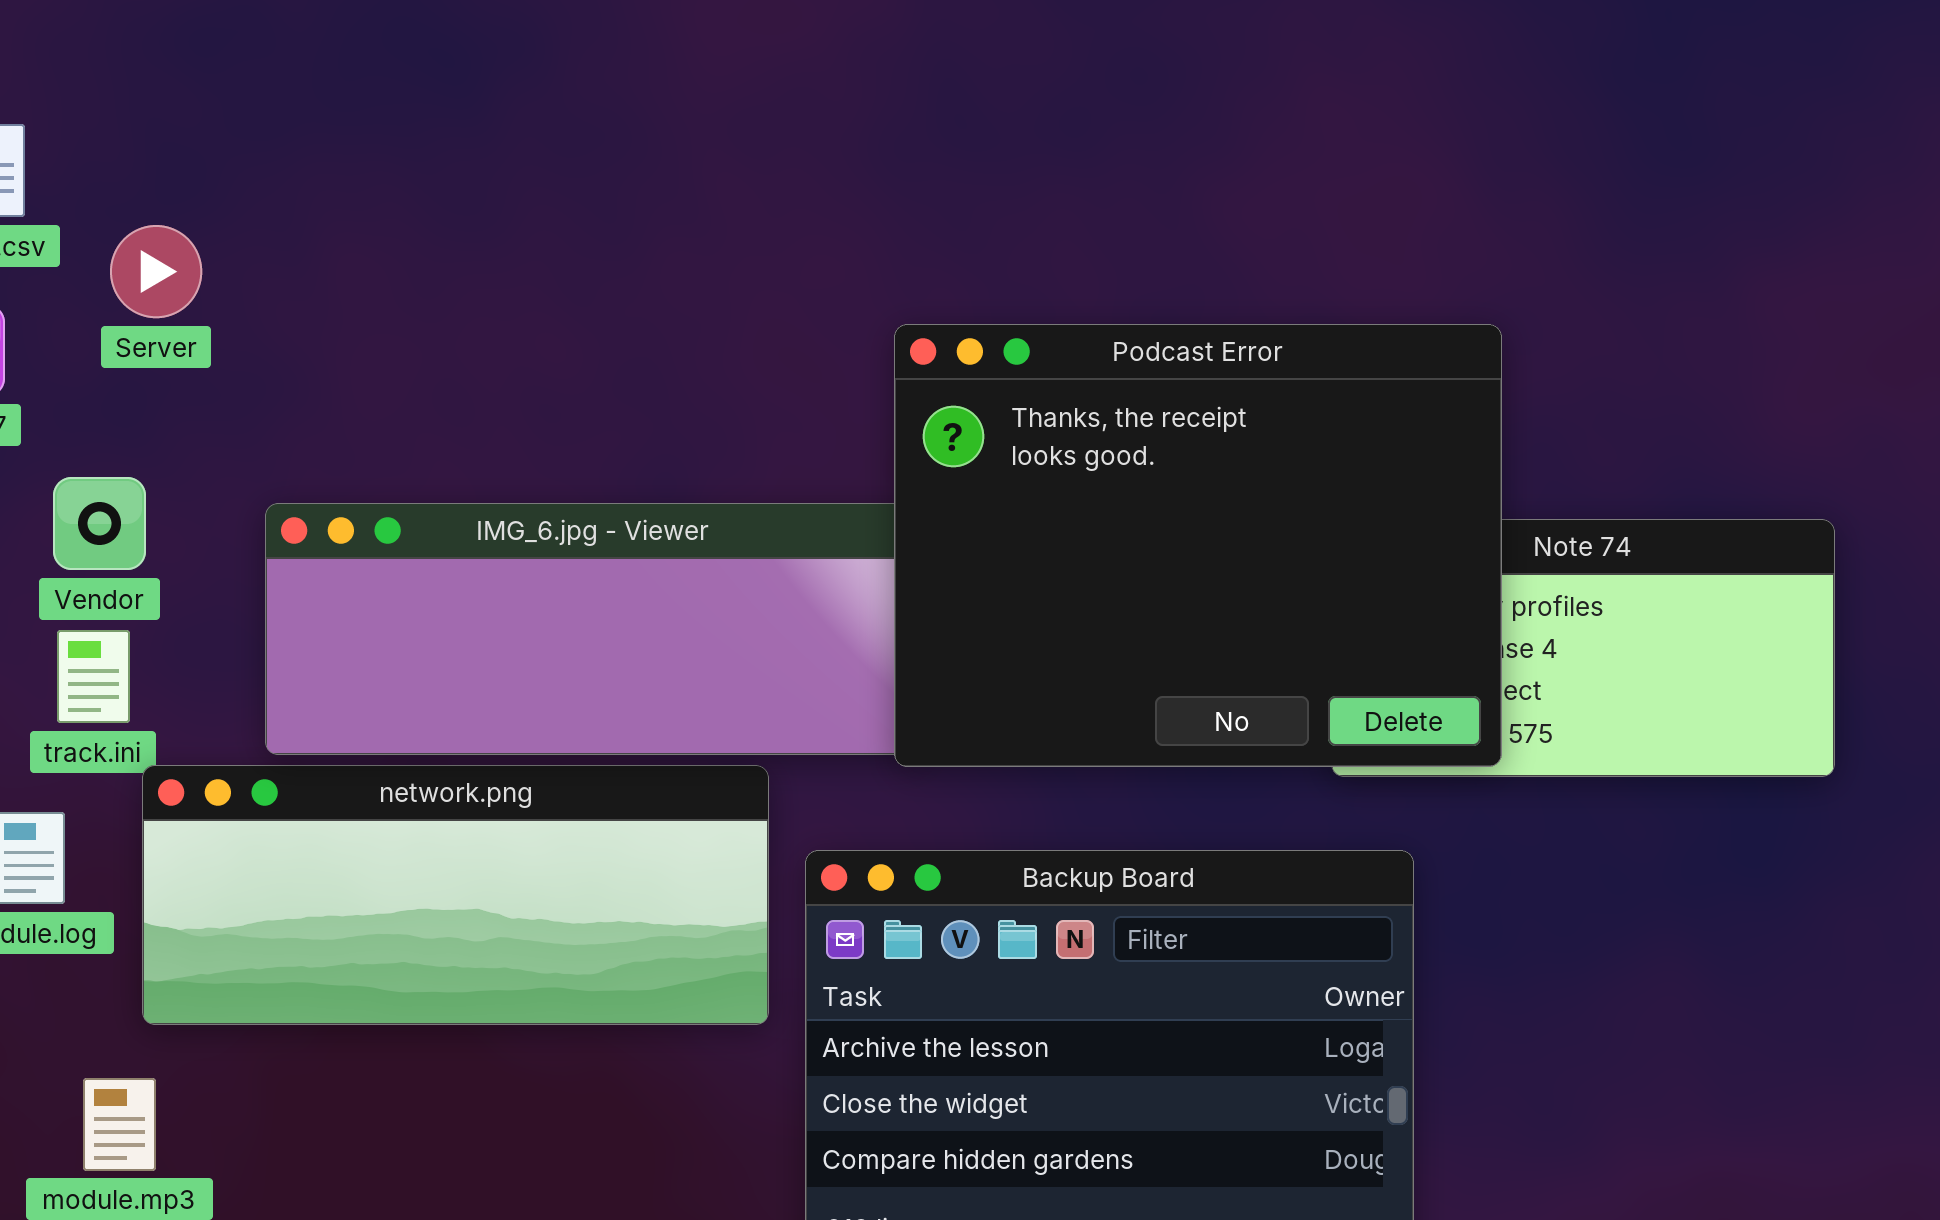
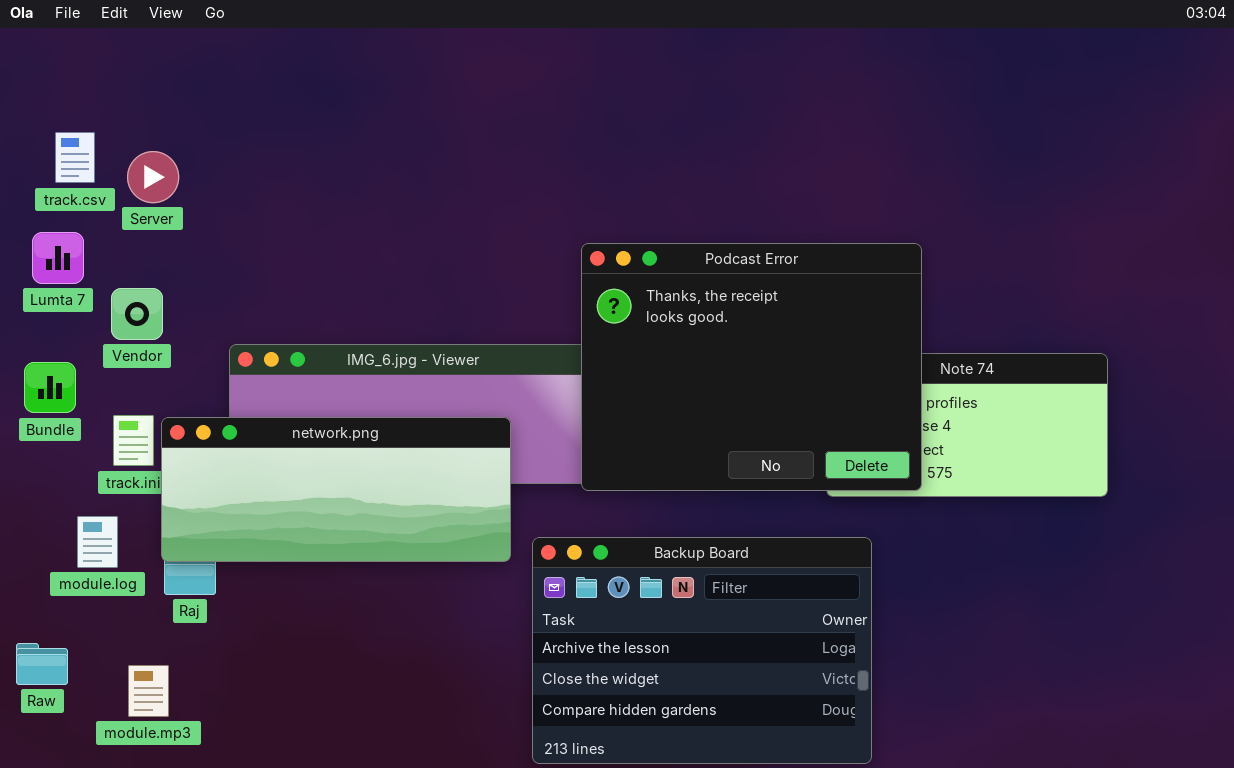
Server: [110,225,202,318] -> [127,151,179,203], moved
Vendor: [53,477,146,570] -> [111,288,163,340], moved
network.png: [142,765,769,1025] -> [161,417,511,562], moved

